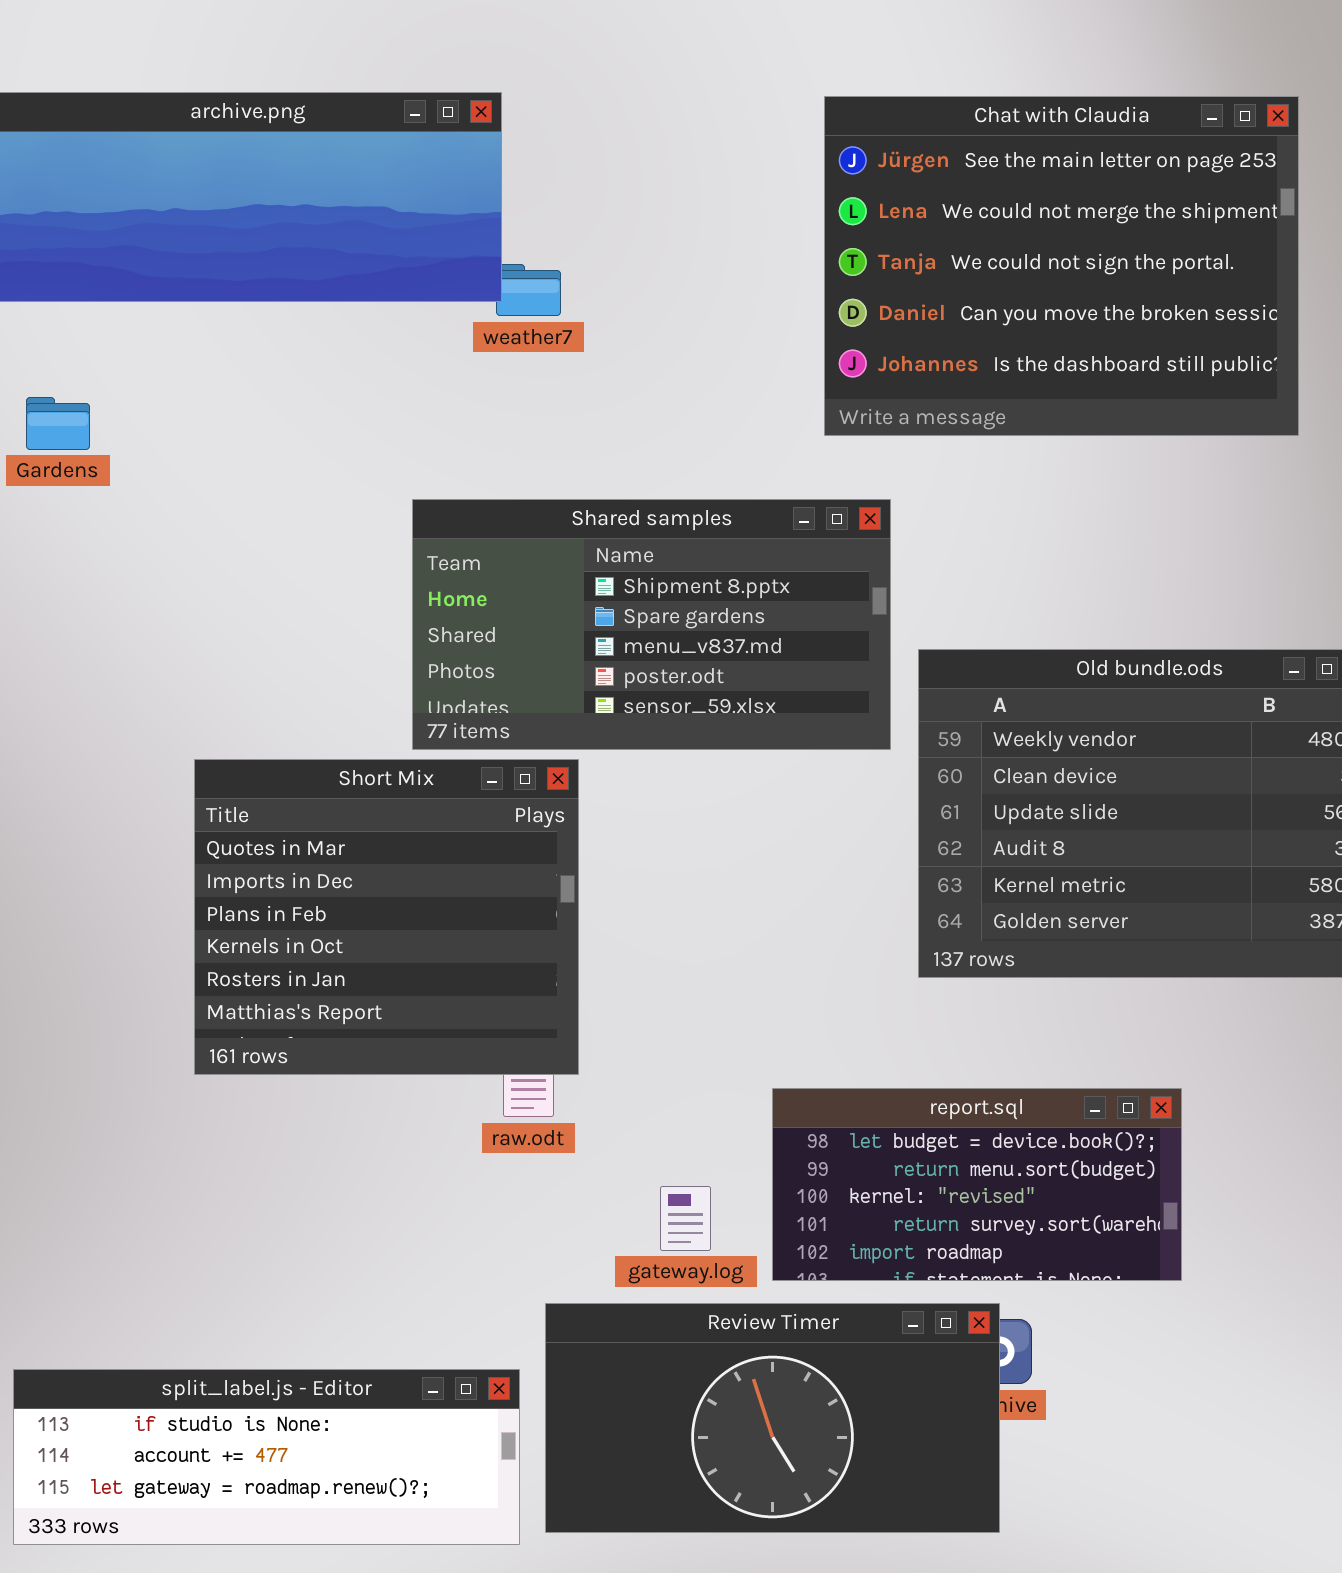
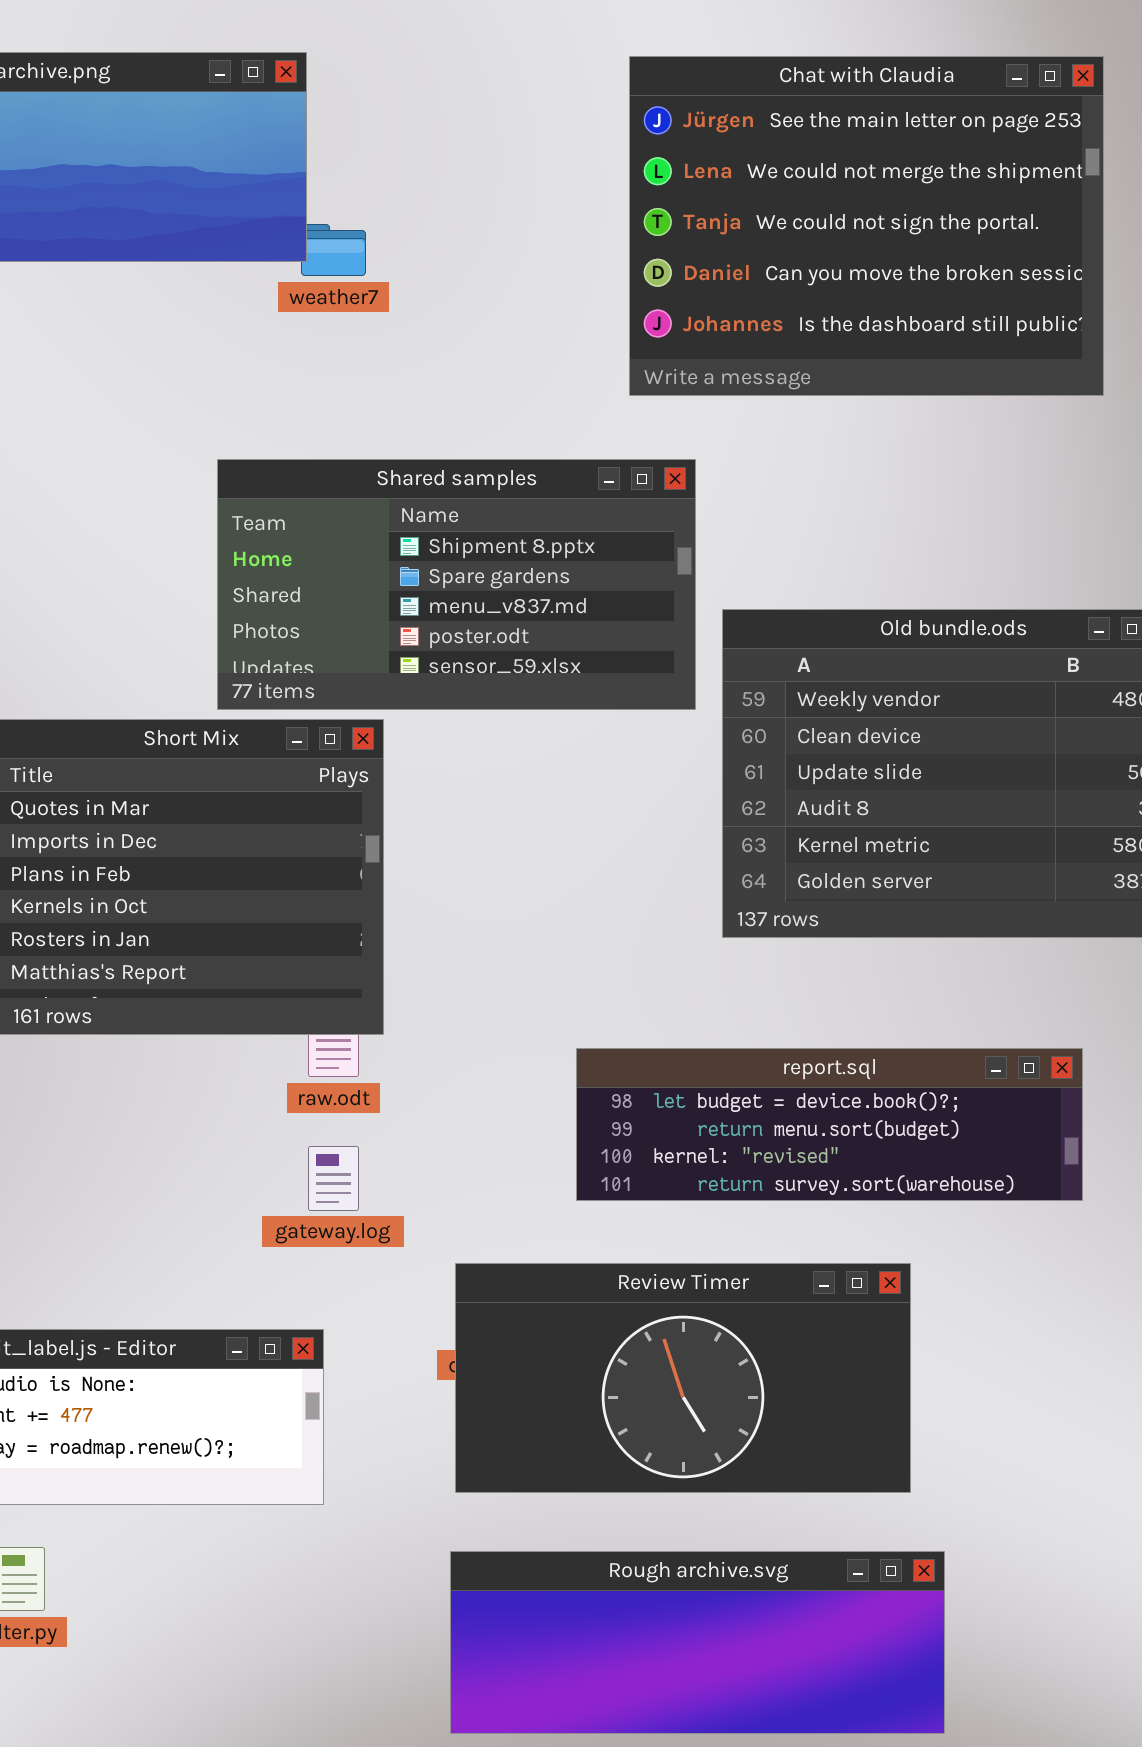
report.sql: [772,1088,1182,1281] -> [576,1048,1083,1201], resized
gateway.log: [660,1186,711,1251] -> [308,1146,359,1211], moved
Review Timer: [545,1303,1000,1533] -> [455,1263,911,1493], moved

